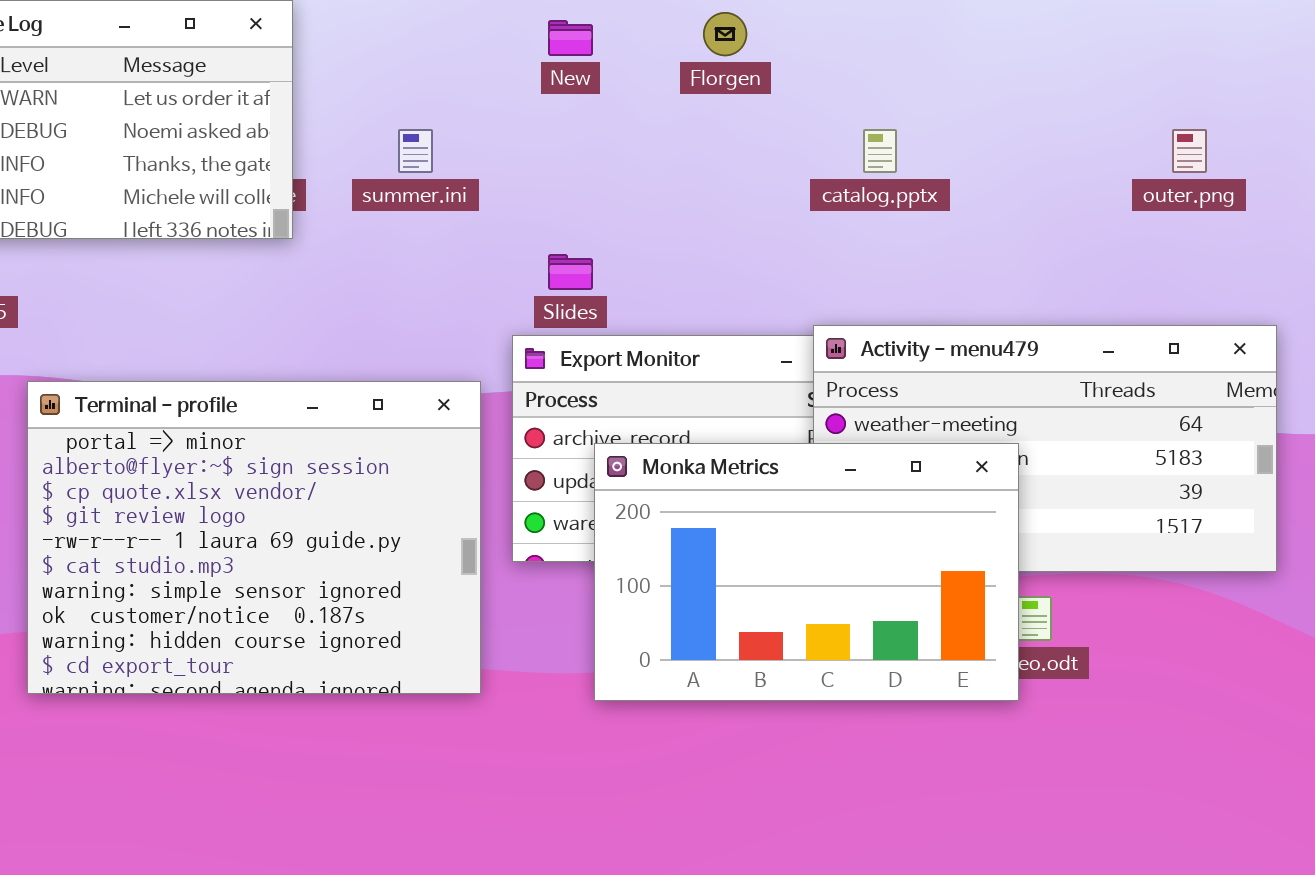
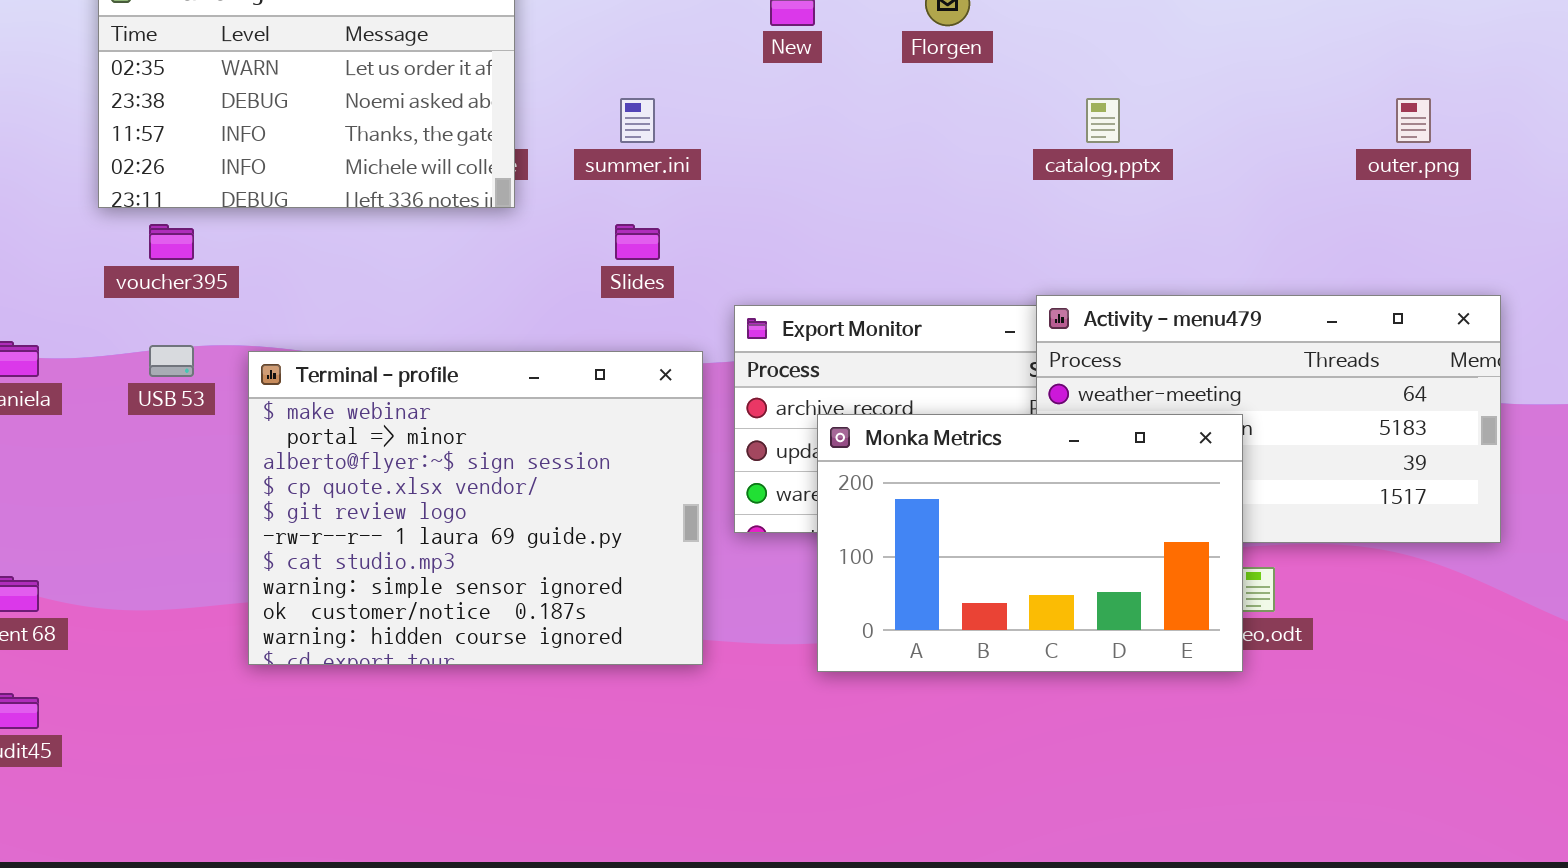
Slides: [548,254,593,290] -> [615,224,660,260], moved
Terminal - profile: [27,381,481,694] -> [248,351,703,665], scrolled up 1 row

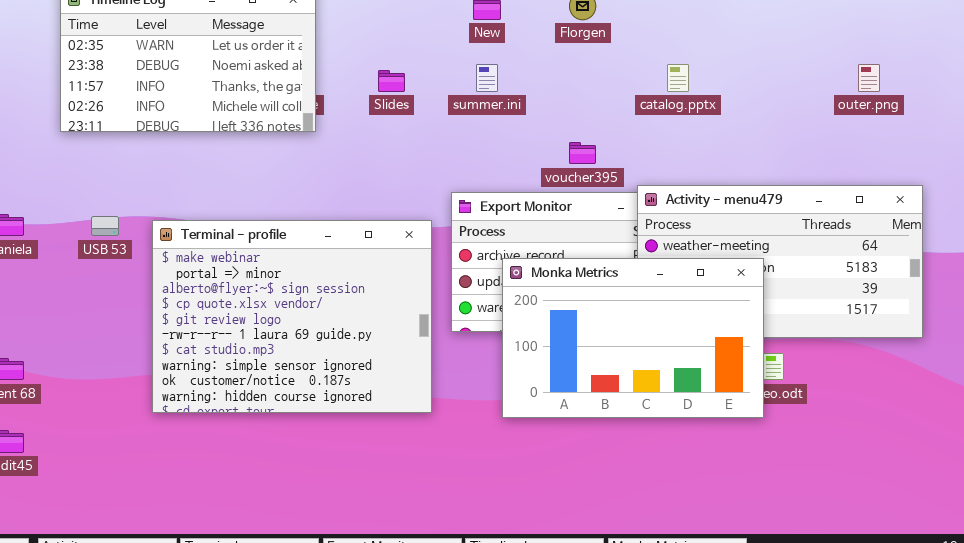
summer.ini: [620,98,655,143] -> [476,64,498,92], moved
voucher395: [149,224,194,260] -> [569,142,596,164], moved
Slides: [615,224,660,260] -> [378,70,405,92], moved

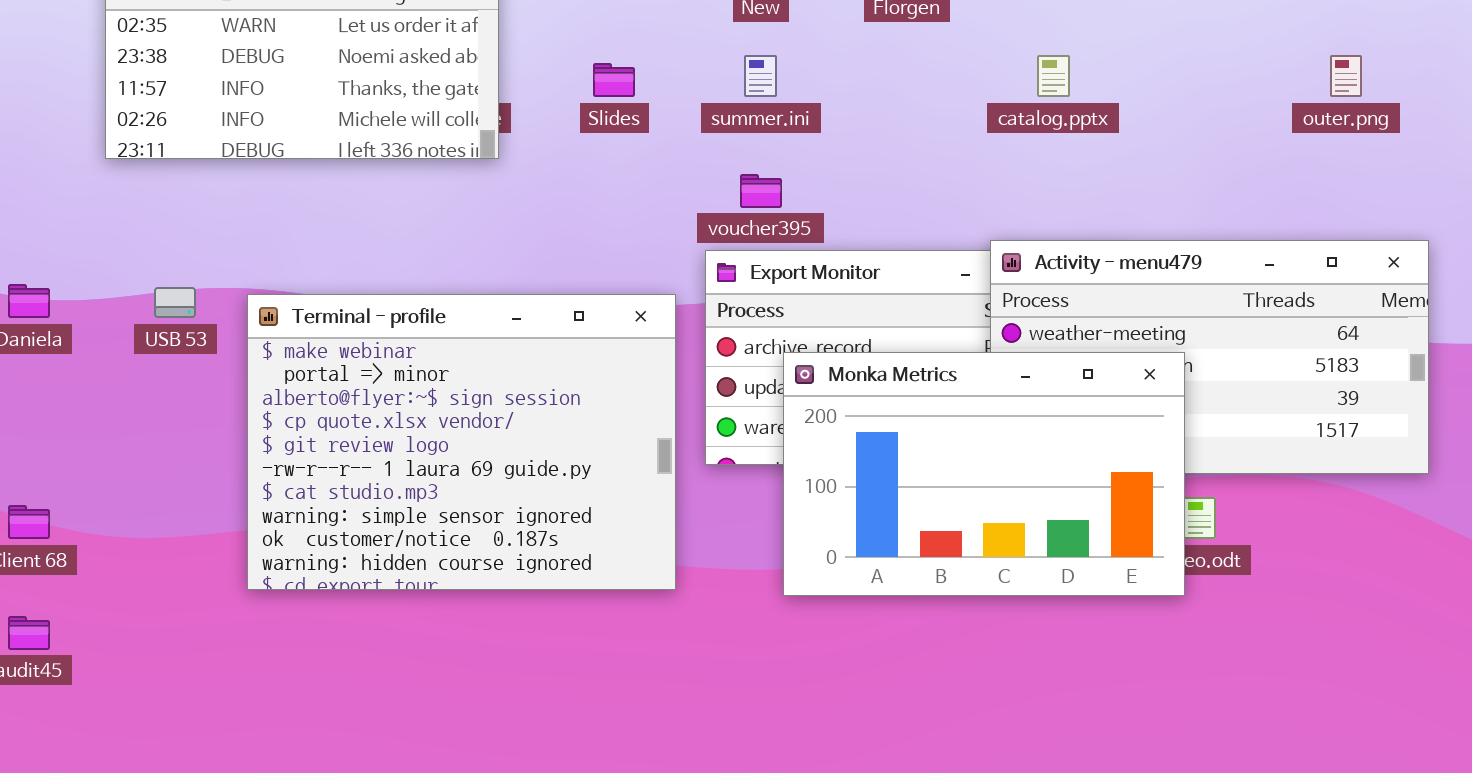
voucher395: [569,142,596,164] -> [740,174,782,208], moved

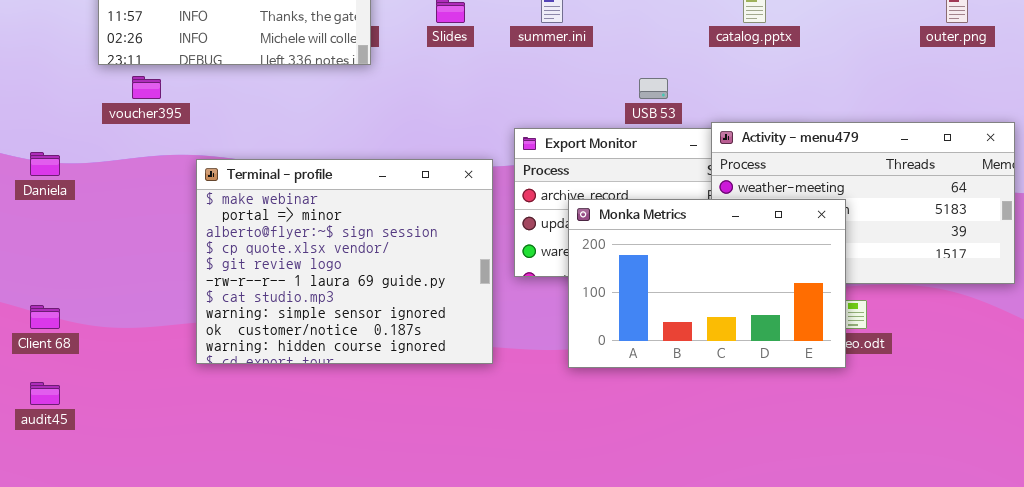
voucher395: [740,174,782,208] -> [132,76,161,99], moved
USB 53: [154,287,196,318] -> [639,78,668,99], moved

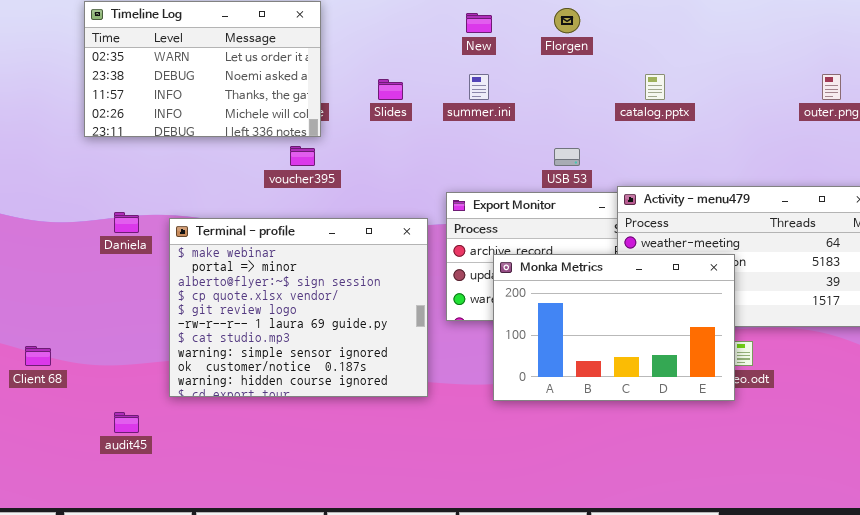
voucher395: [132,76,161,99] -> [290,146,315,166], moved
Daniela: [30,152,60,176] -> [114,212,139,233], moved
audit45: [30,382,60,405] -> [114,412,139,433], moved

